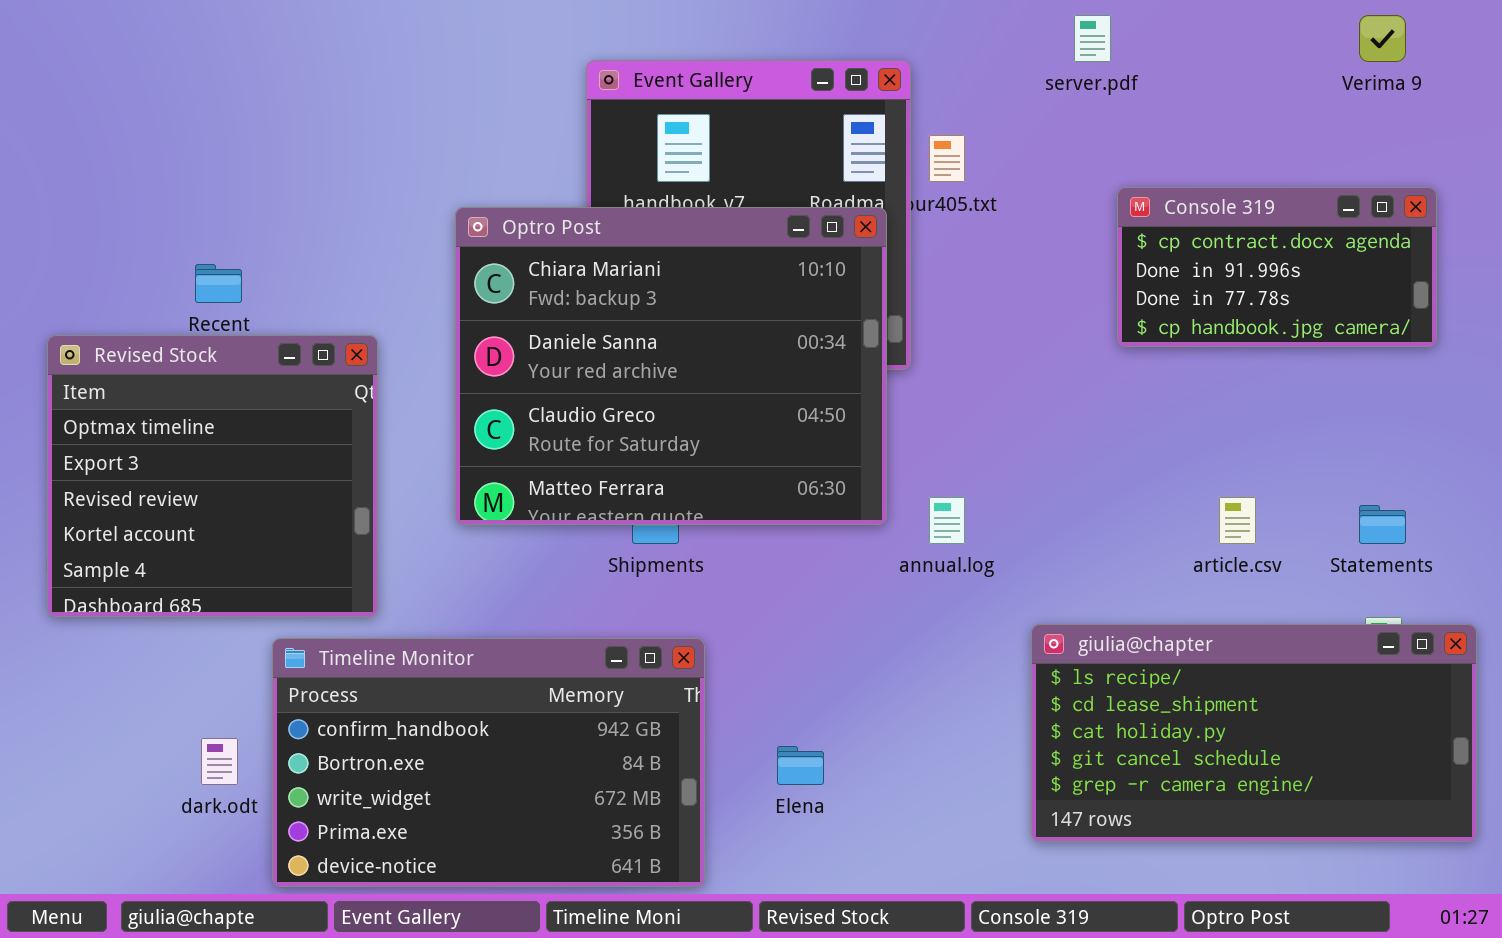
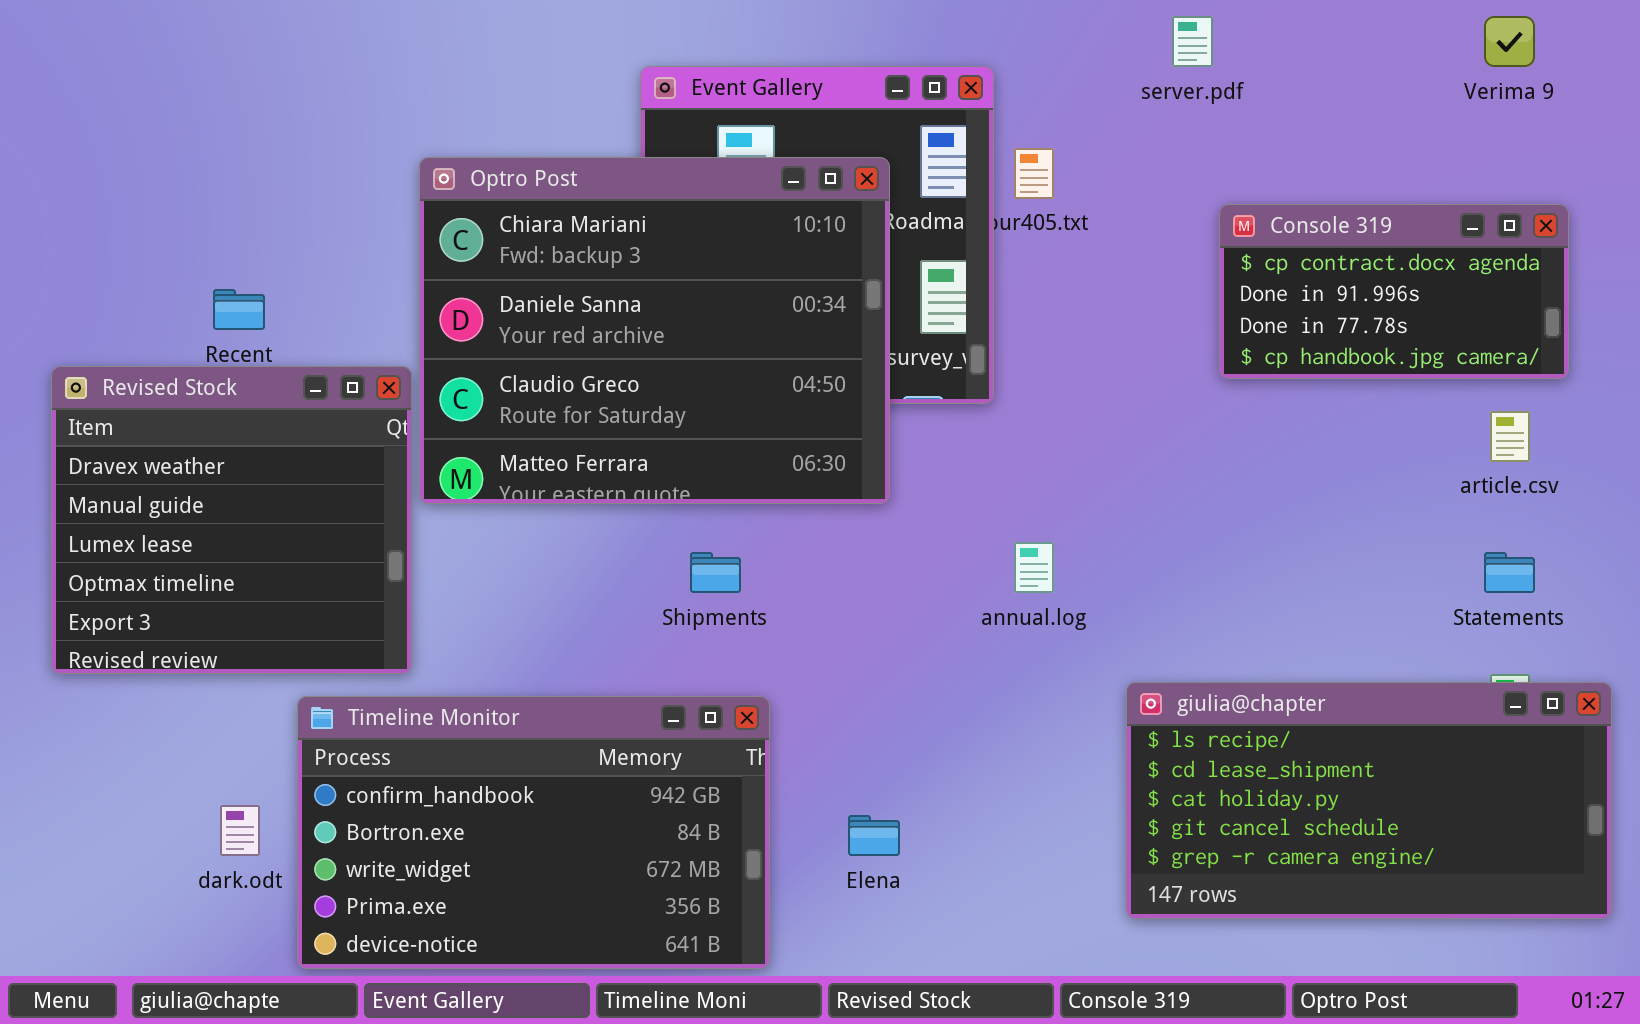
Optro Post: [455,207,887,525] -> [419,157,890,504], moved
Revised Stock: [47,335,378,617] -> [51,366,412,674], scrolled up 3 rows
article.csv: [1219,497,1256,544] -> [1490,411,1530,462], moved

